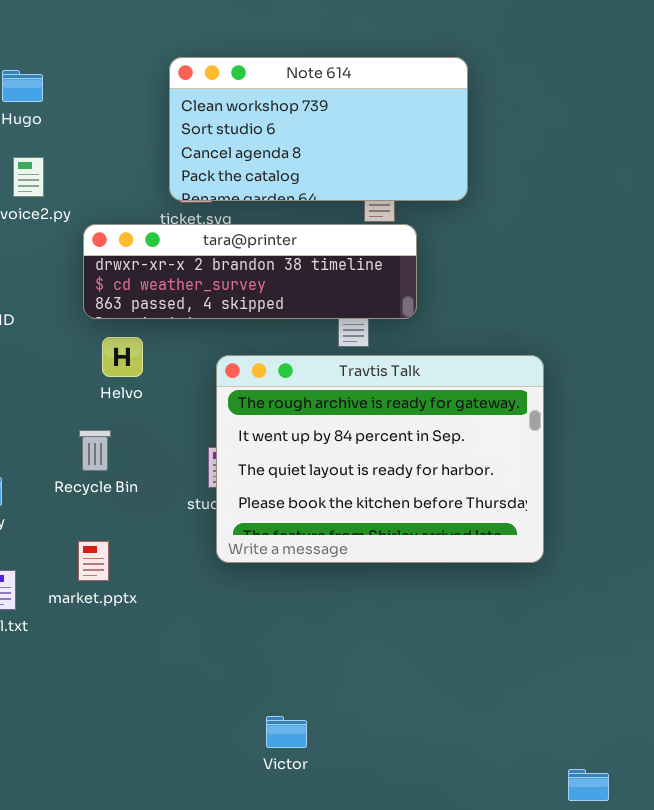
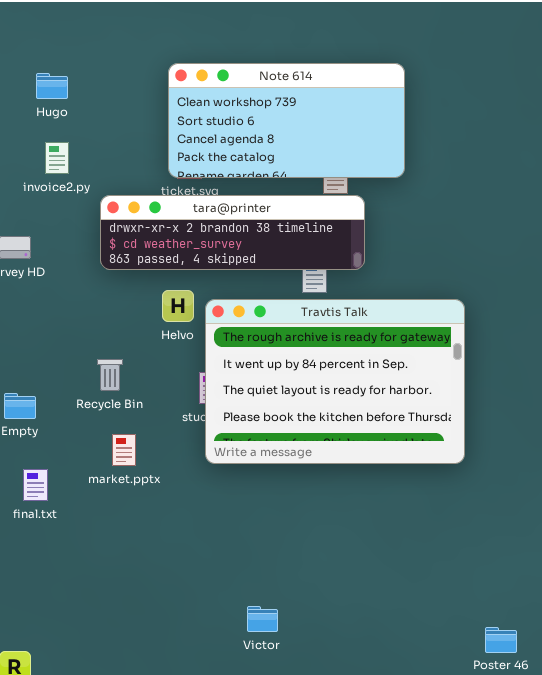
Helvo: [102,337,143,377] -> [162,290,194,322], moved
market.pptx: [78,541,109,581] -> [112,434,136,466], moved
Victor: [266,716,307,748] -> [247,606,278,632], moved

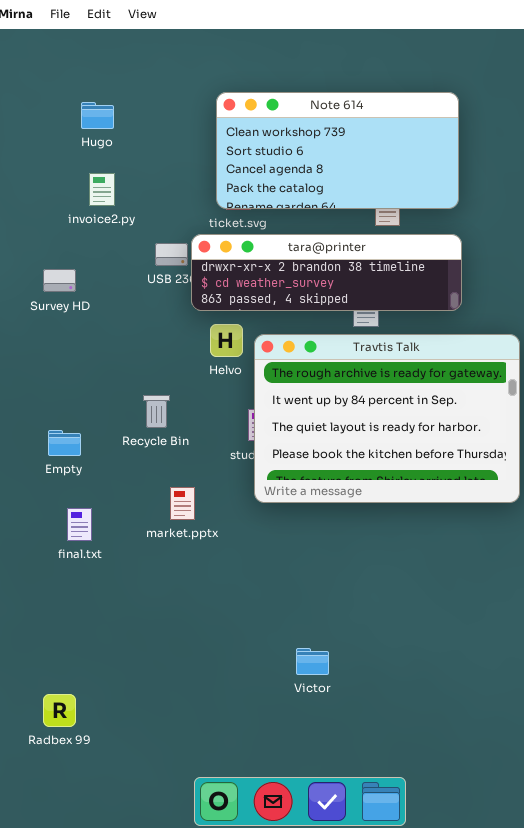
tara@printer: [100,195,365,270] -> [191,234,462,311], moved
market.pptx: [112,434,136,466] -> [170,487,195,520], moved

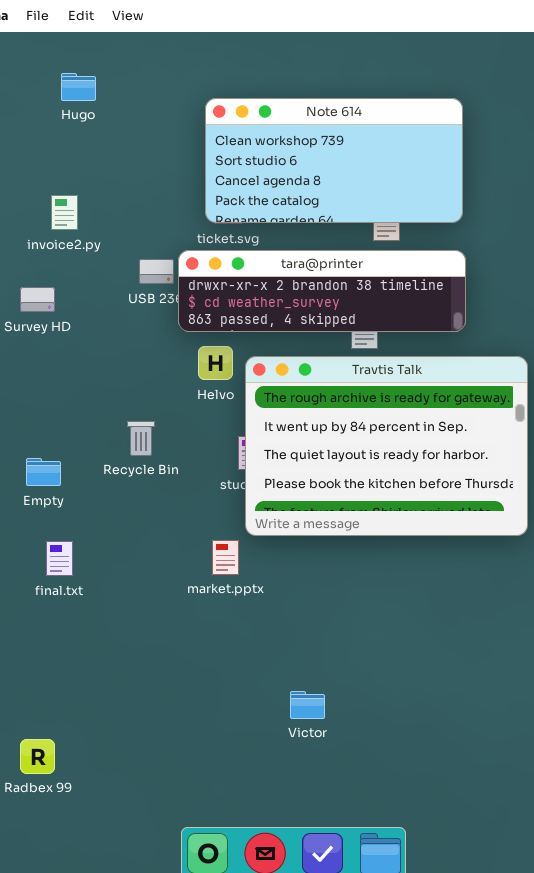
Hugo: [81,102,114,129] -> [61,73,96,101], moved
invoice2.py: [89,173,115,206] -> [51,195,78,230], moved
market.pptx: [170,487,195,520] -> [212,540,239,575], moved

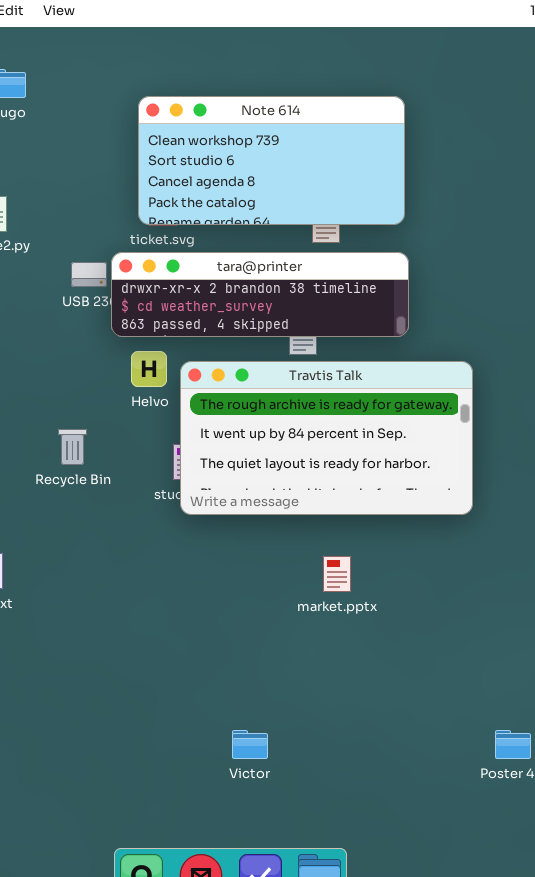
Travtis Talk: [245,356,528,536] -> [180,361,473,515], resized
market.pptx: [212,540,239,575] -> [323,556,351,592], moved
Victor: [290,691,325,719] -> [232,730,268,759], moved

